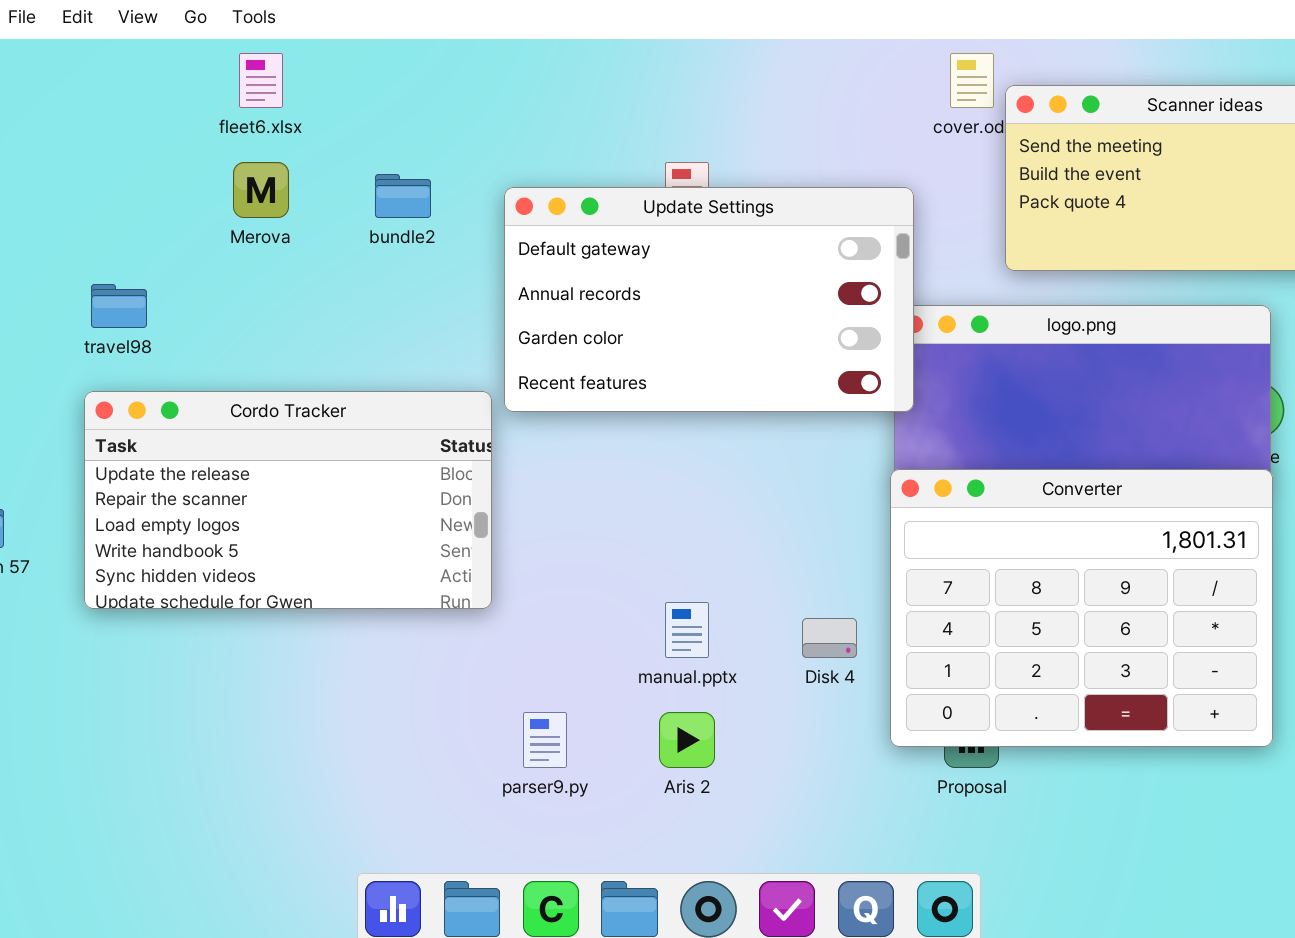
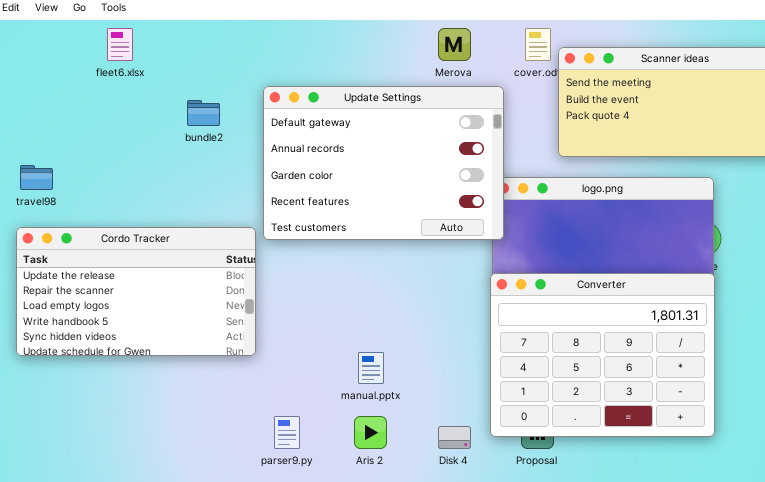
Merova: [233,162,289,218] -> [438,28,471,61], moved
Update Settings: [504,187,914,412] -> [263,86,504,240], resized
Disk 4: [802,618,857,658] -> [438,426,471,449], moved

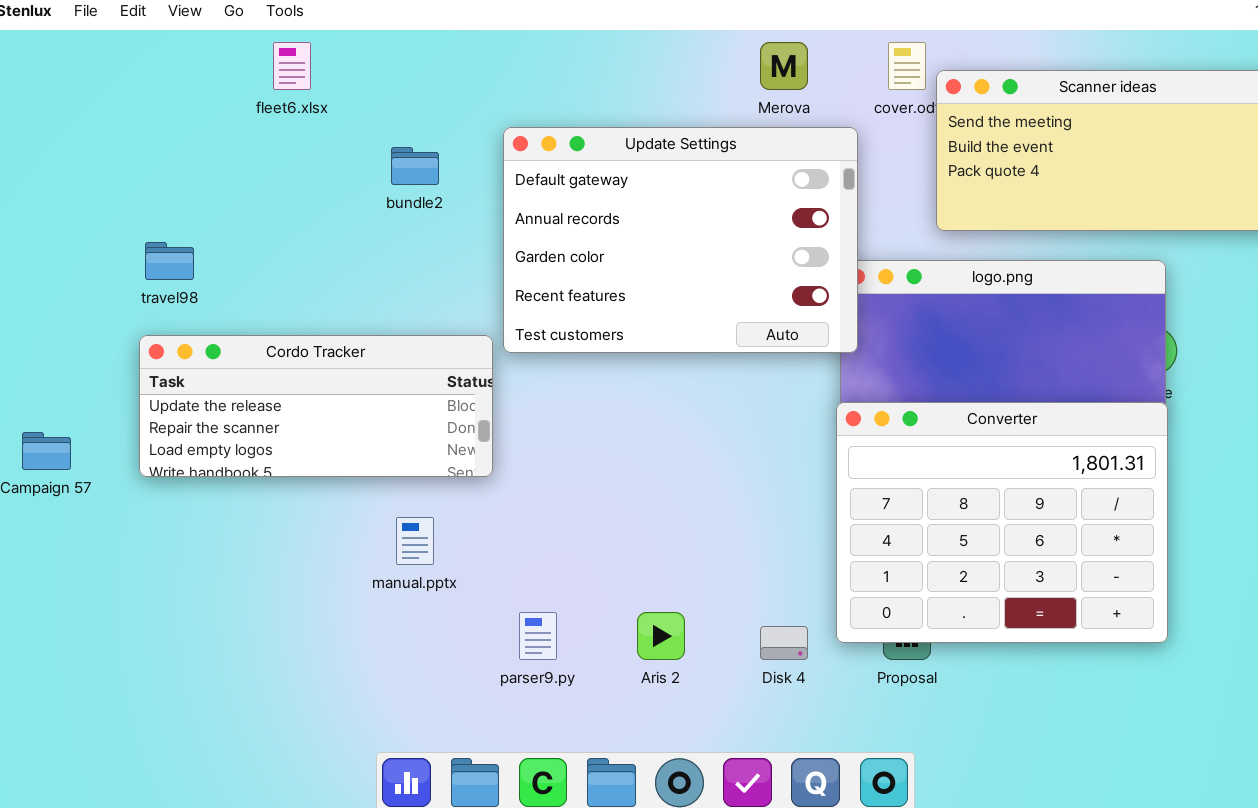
Cordo Tracker: [16,227,256,356] -> [139,335,493,477], resized
manual.pptx: [358,352,384,384] -> [396,517,434,565], moved

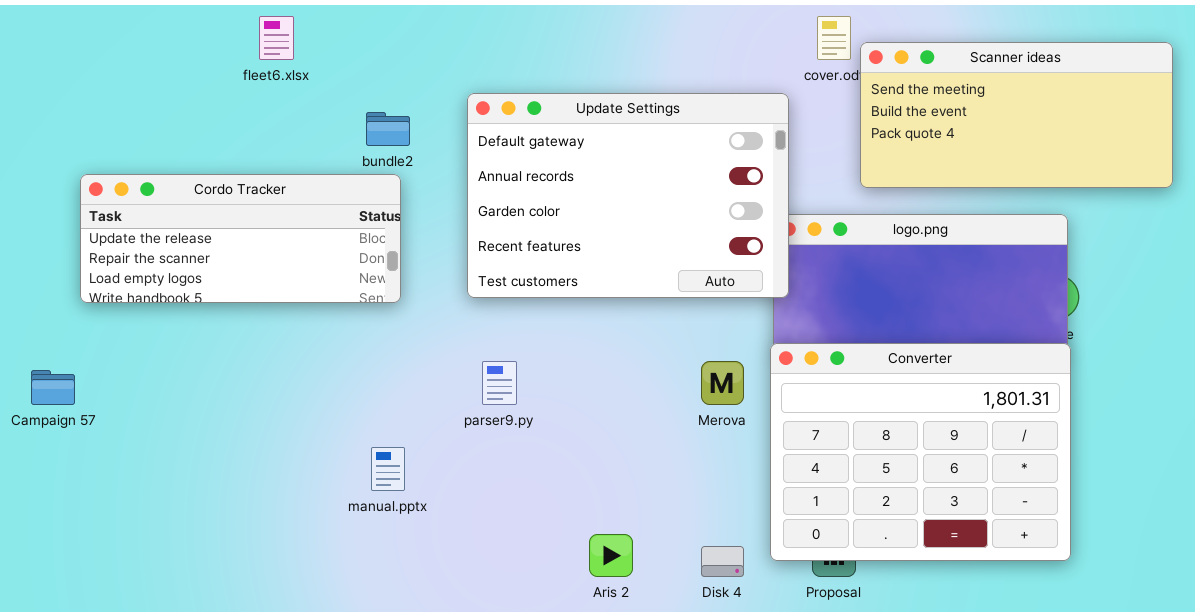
Merova: [760,42,808,90] -> [701,361,744,405], moved
Cordo Tracker: [139,335,493,477] -> [80,174,401,303], moved
parser9.py: [519,612,557,660] -> [482,361,517,405], moved

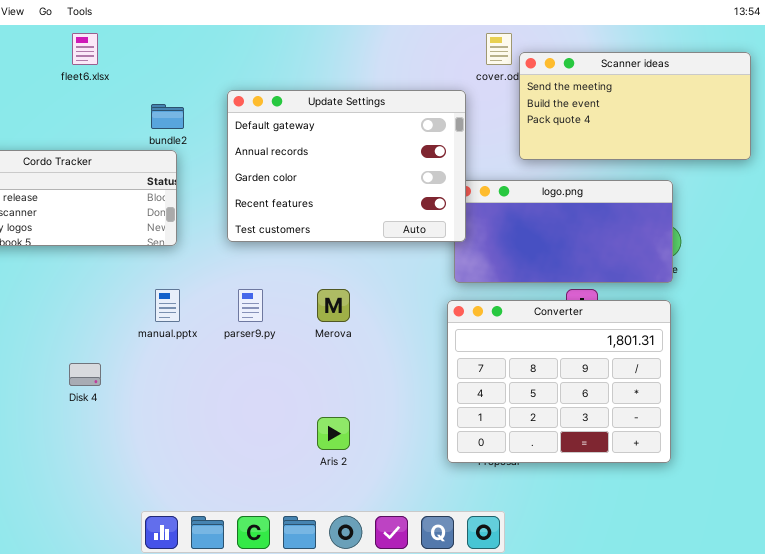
Converter: [770,343,1071,561] -> [447,300,671,463], moved
Merova: [701,361,744,405] -> [317,289,350,322], moved
manual.pptx: [371,447,405,491] -> [155,289,180,322], moved
Disk 4: [701,546,744,577] -> [69,363,101,386], moved

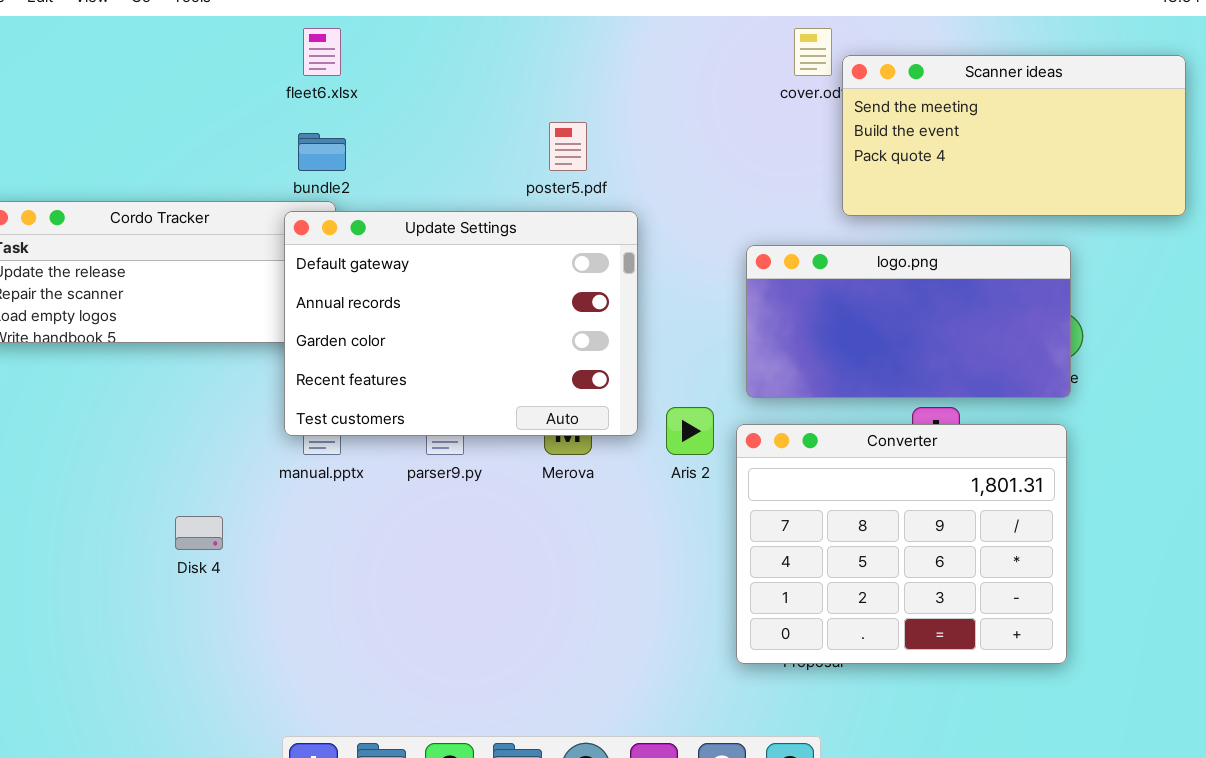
fleet6.xlsx: [72,33,98,65] -> [303,28,341,76], moved
Update Settings: [227,90,466,242] -> [284,211,638,436], moved
Aris 2: [317,417,350,450] -> [666,407,714,455], moved

